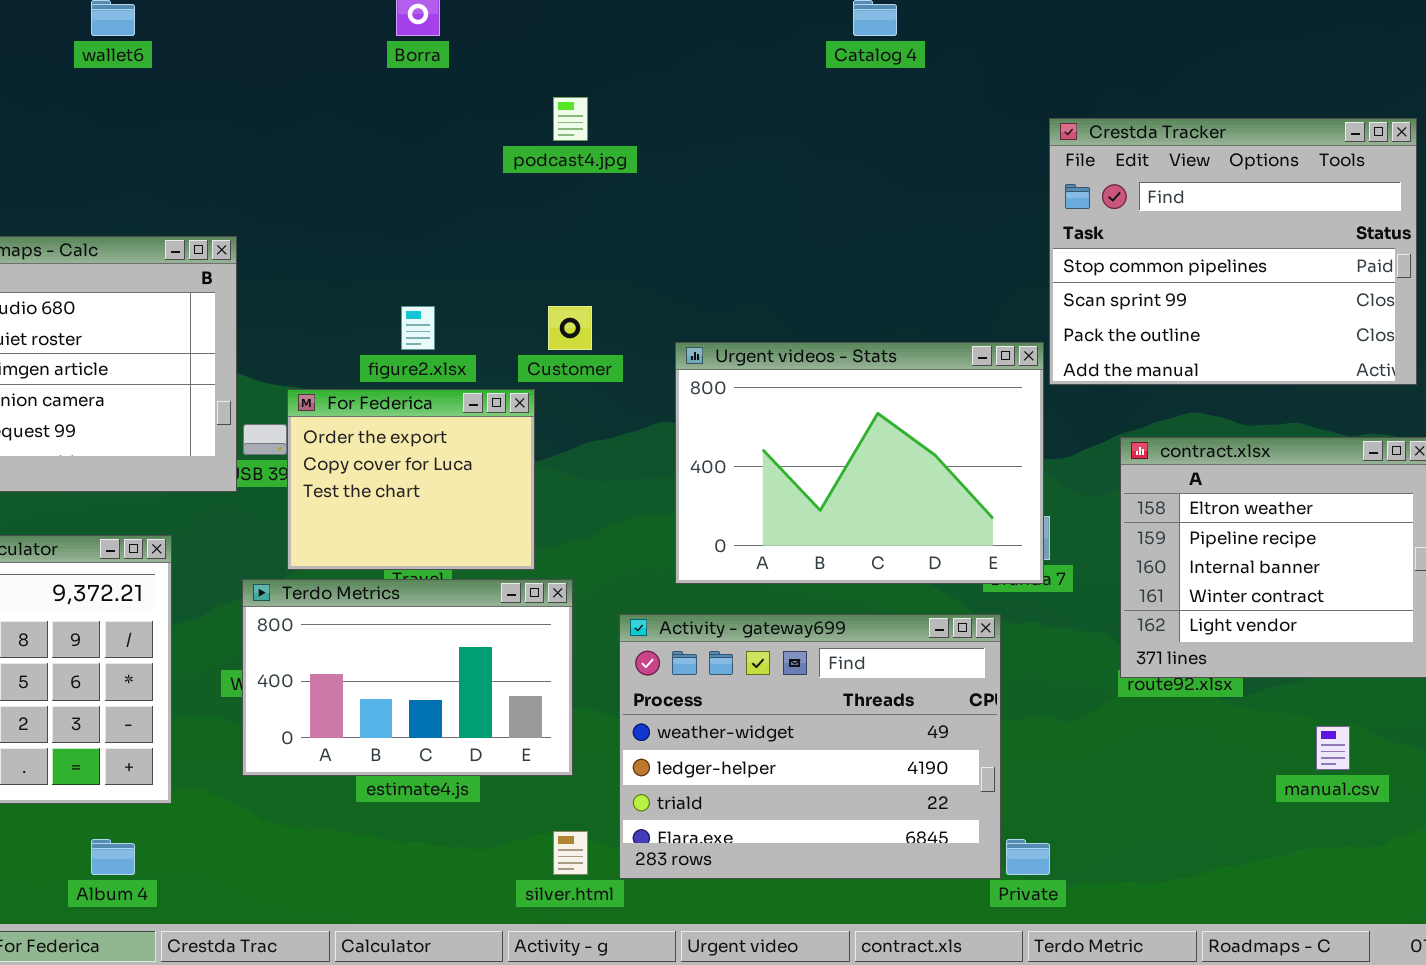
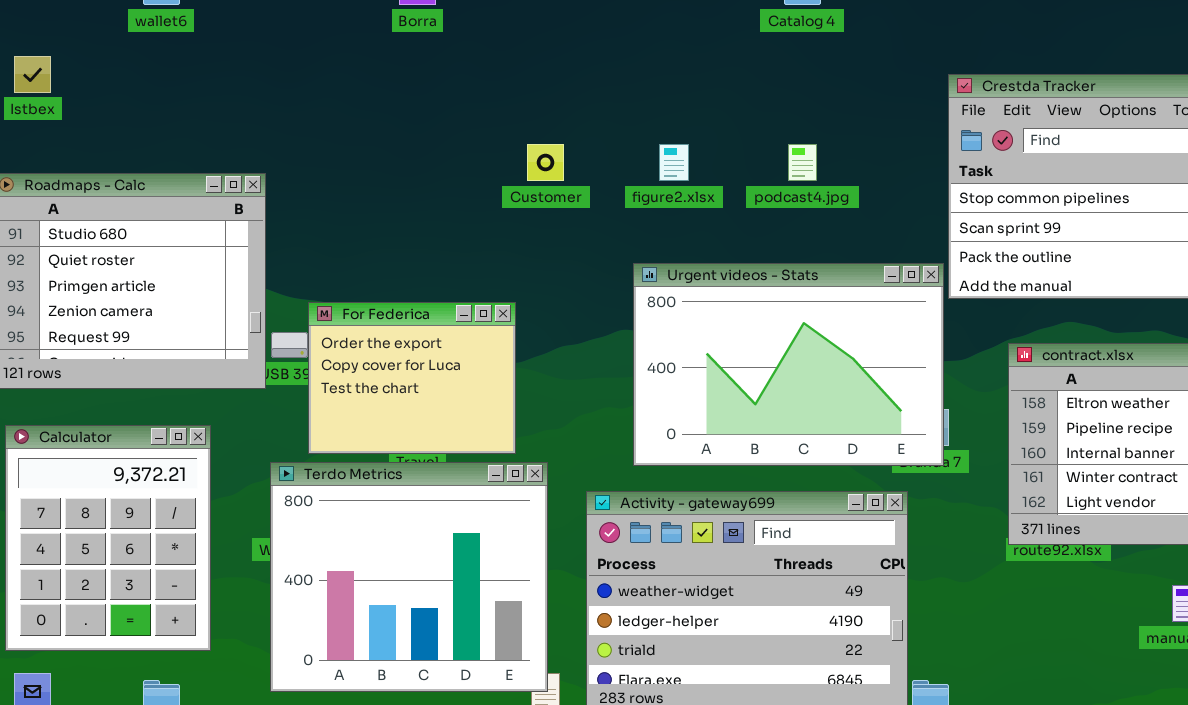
podcast4.jpg: [553,97,588,141] -> [788,144,817,181], moved
figure2.xlsx: [401,306,435,350] -> [659,144,689,181], moved
Customer: [548,306,592,350] -> [527,144,564,181], moved
Terdo Metrics: [242,579,573,776] -> [270,462,548,692], resized

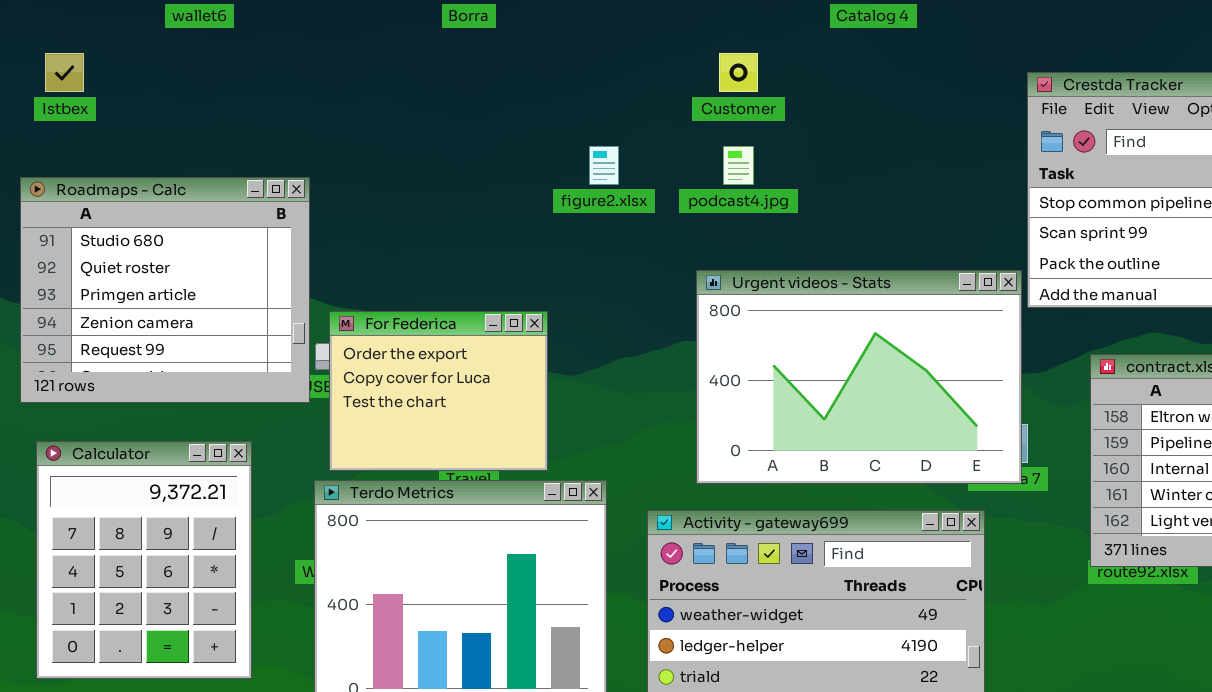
Customer: [527,144,564,181] -> [719,53,758,92], moved
figure2.xlsx: [659,144,689,181] -> [589,146,619,185], moved
podcast4.jpg: [788,144,817,181] -> [723,146,754,185], moved
For Federica: [308,302,516,454] -> [329,311,548,471], moved

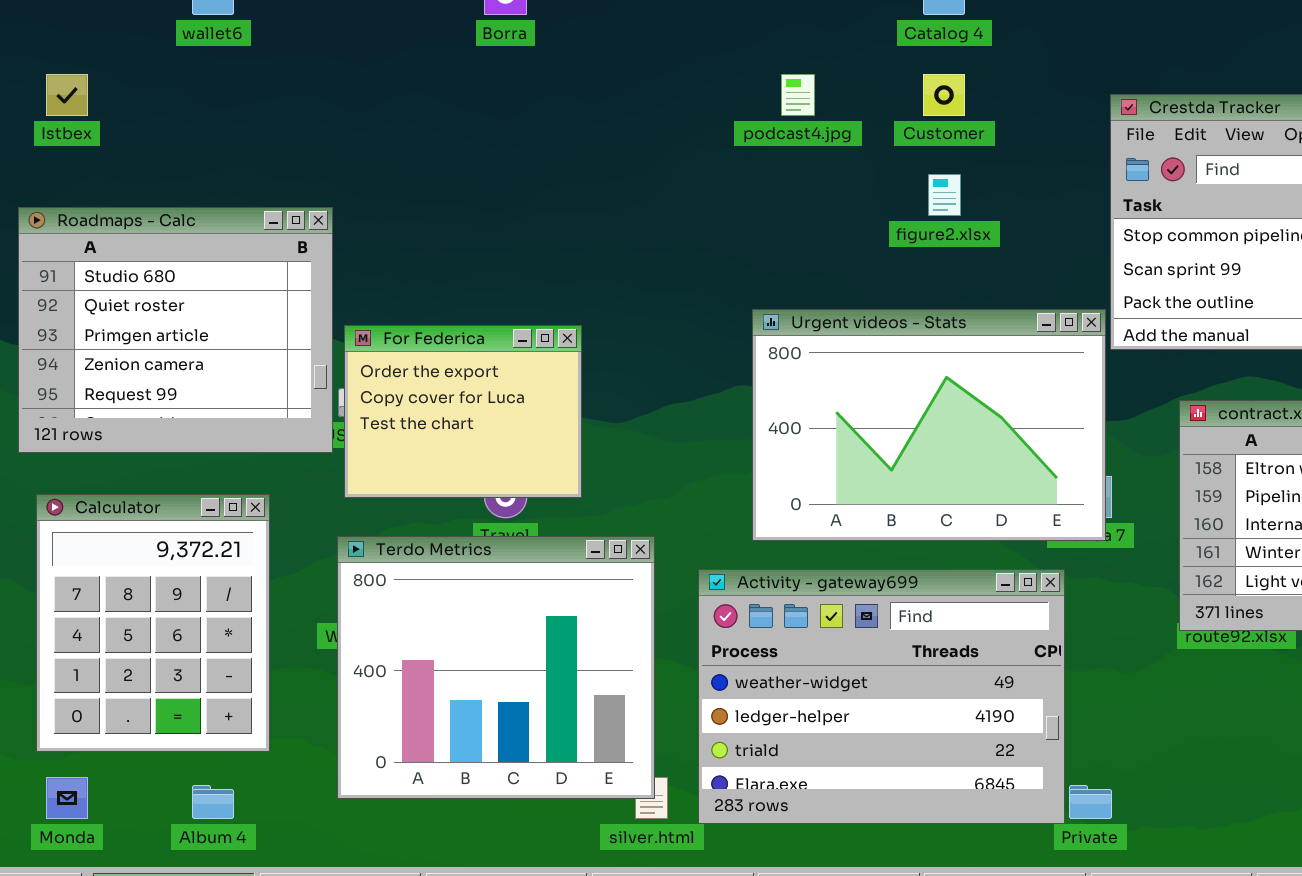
Customer: [719,53,758,92] -> [923,74,965,116], moved
figure2.xlsx: [589,146,619,185] -> [928,174,961,216], moved
podcast4.jpg: [723,146,754,185] -> [781,74,815,116], moved
For Federica: [329,311,548,471] -> [344,325,582,498], moved

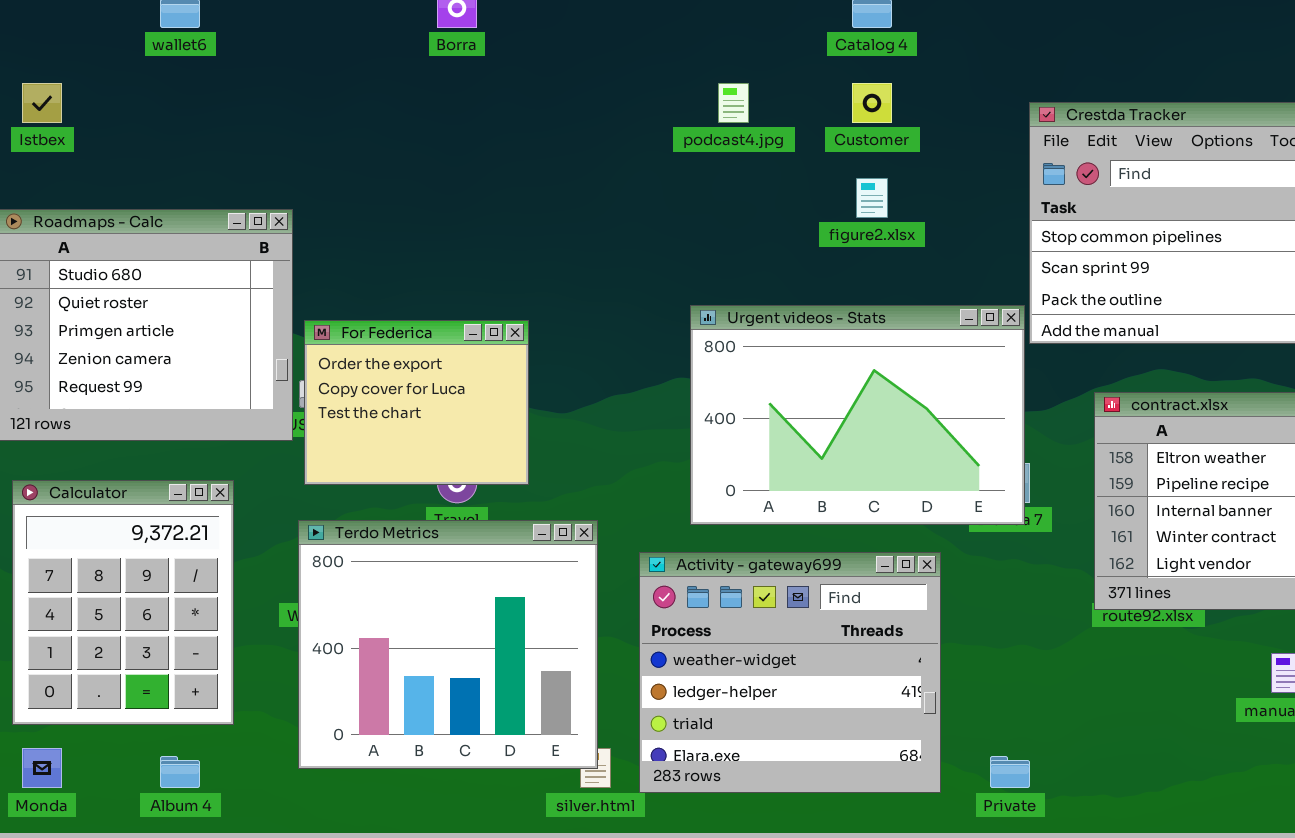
Activity - gateway699: [698,569,1065,824] -> [639,552,941,793], resized

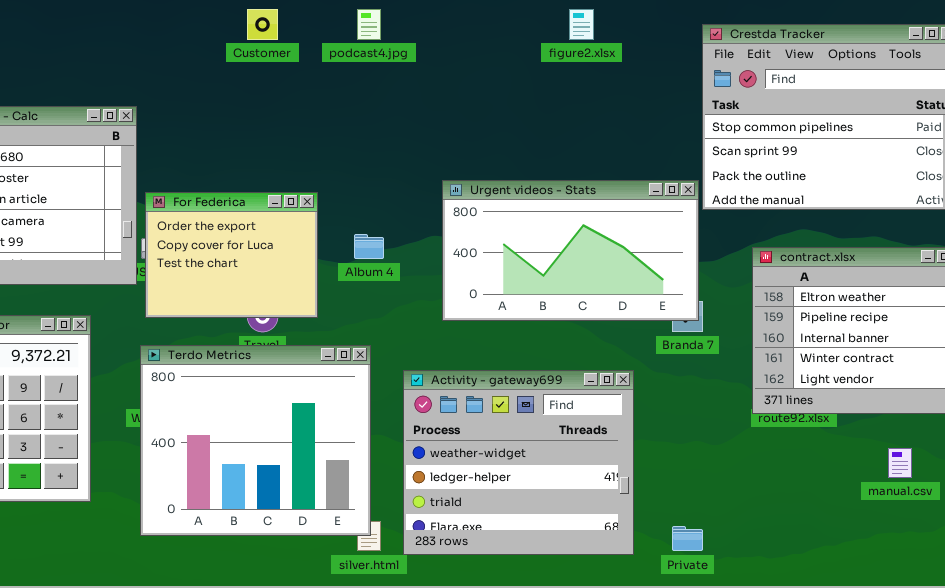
podcast4.jpg: [718,83,749,123] -> [357,9,381,40], moved
Customer: [852,83,892,123] -> [247,9,278,40], moved
figure2.xlsx: [856,178,888,218] -> [569,9,594,40], moved
Urgent videos - Stats: [690,305,1025,525] -> [442,180,699,321], resized
Album 4: [160,756,200,788] -> [354,234,384,259], moved

